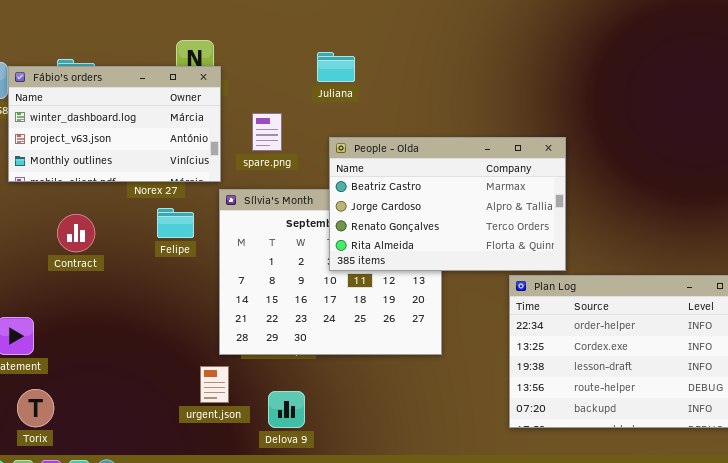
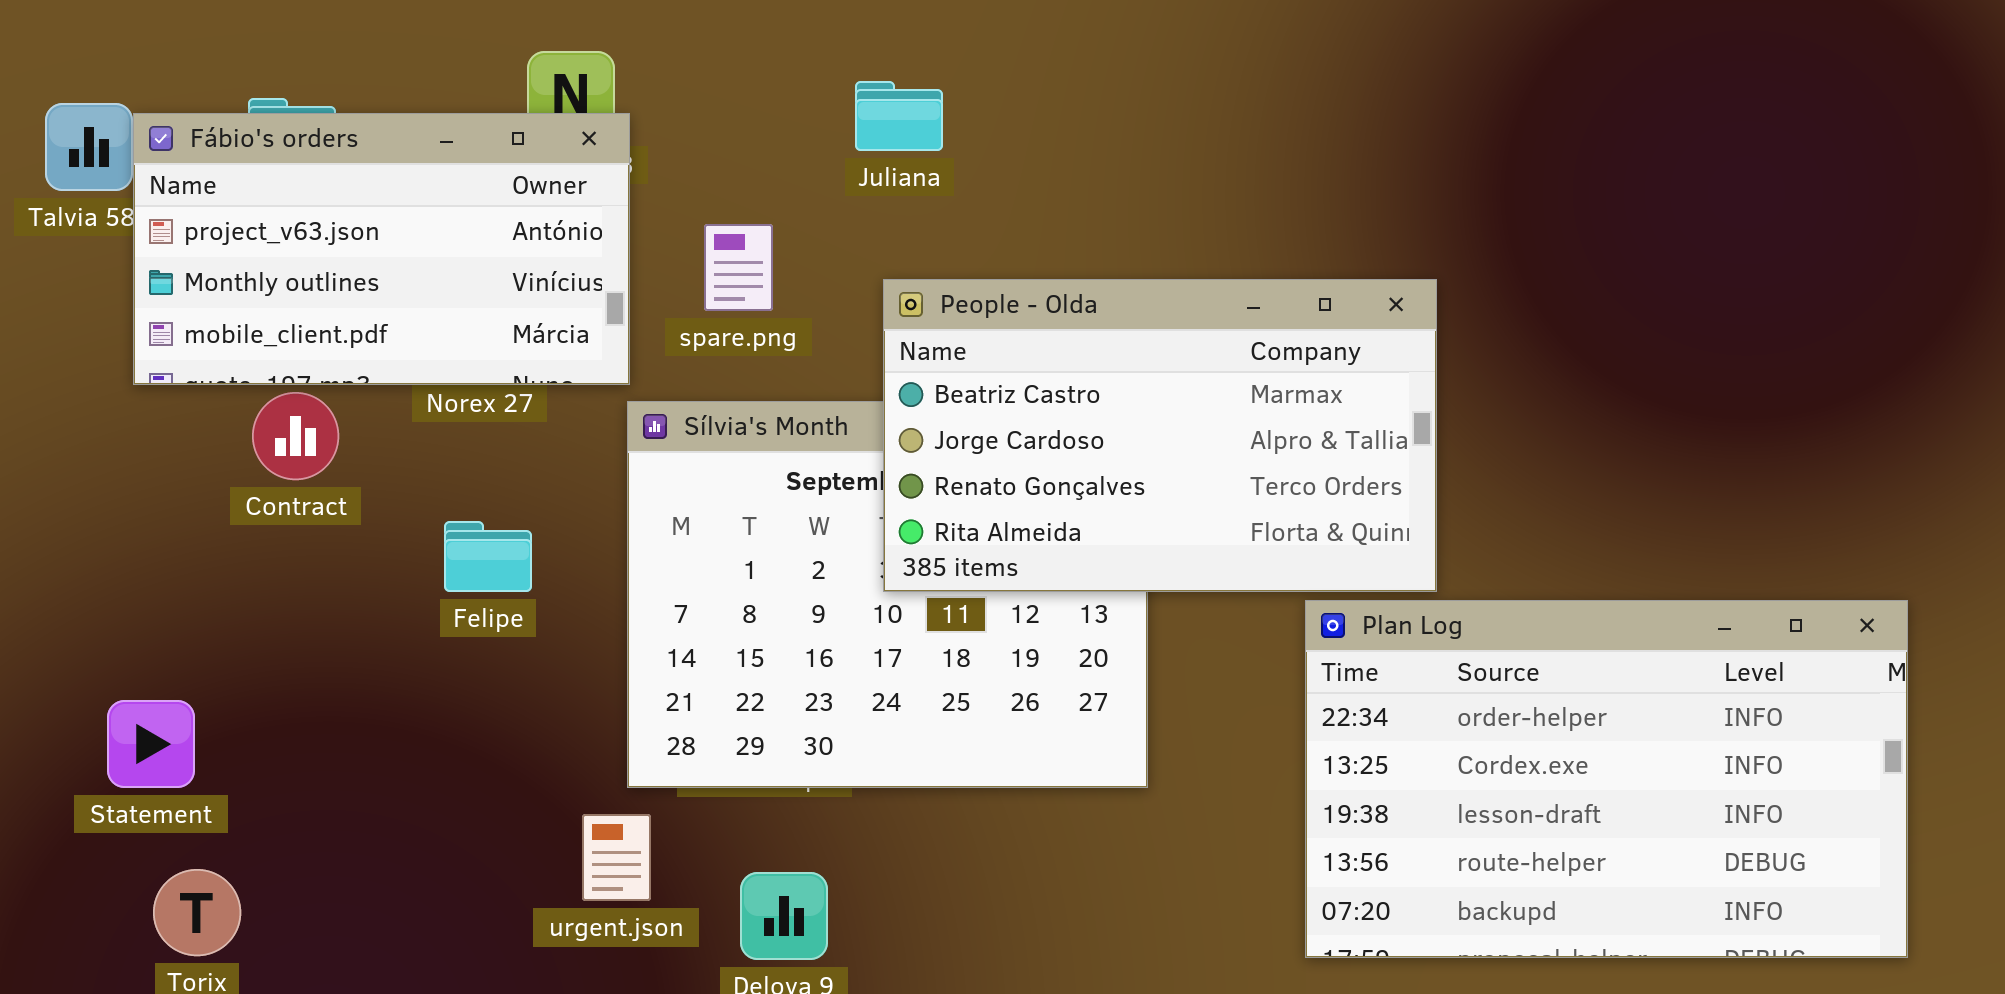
Fábio's orders: [8,66,221,182] -> [133,113,630,385], scrolled down 1 row
Felipe: [157,208,194,238] -> [444,521,532,592], moved
Contract: [57,214,95,252] -> [252,392,339,480], moved

